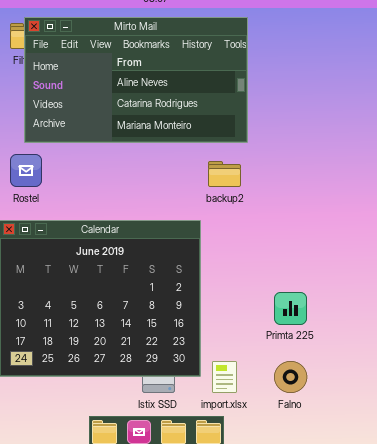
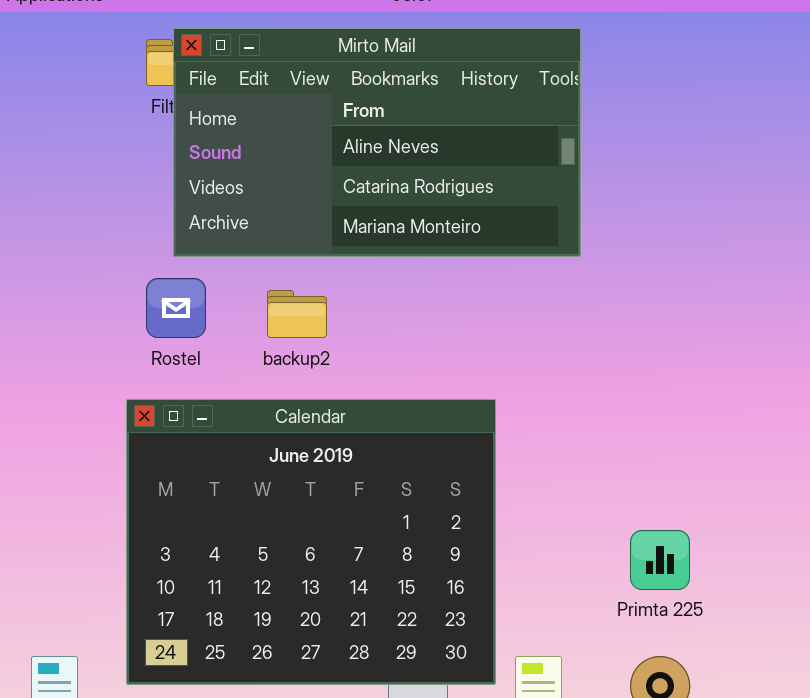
backup2: [208,161,241,187] -> [267,290,327,338], moved

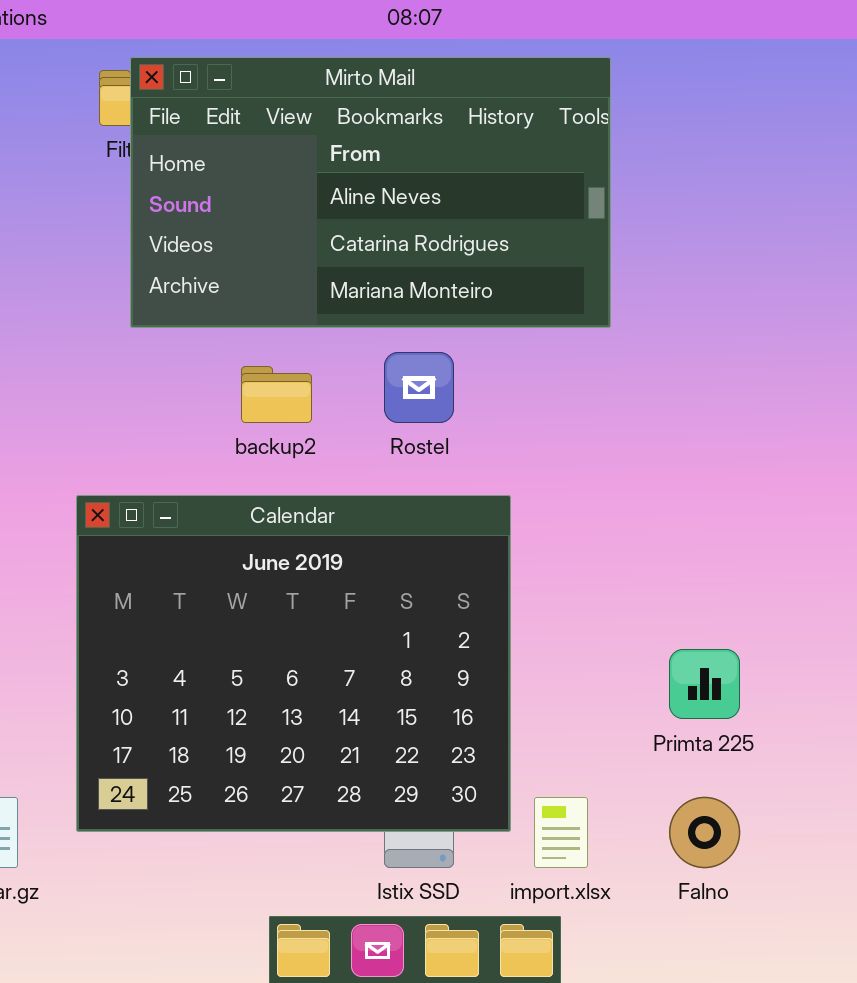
Rostel: [146,278,206,338] -> [384,352,454,423], moved

